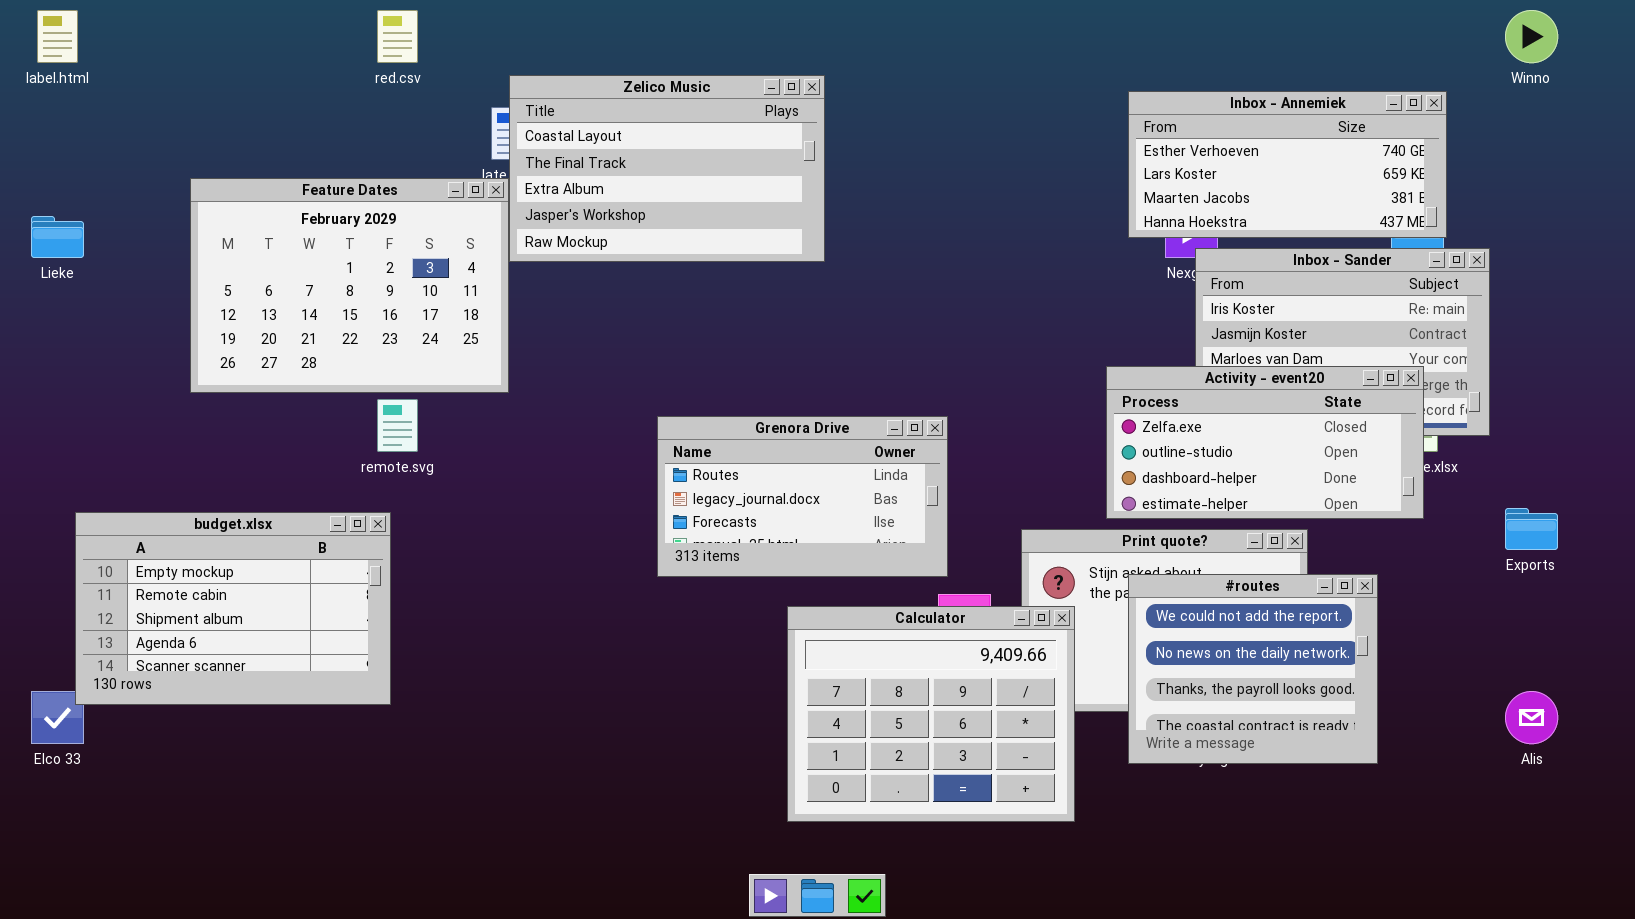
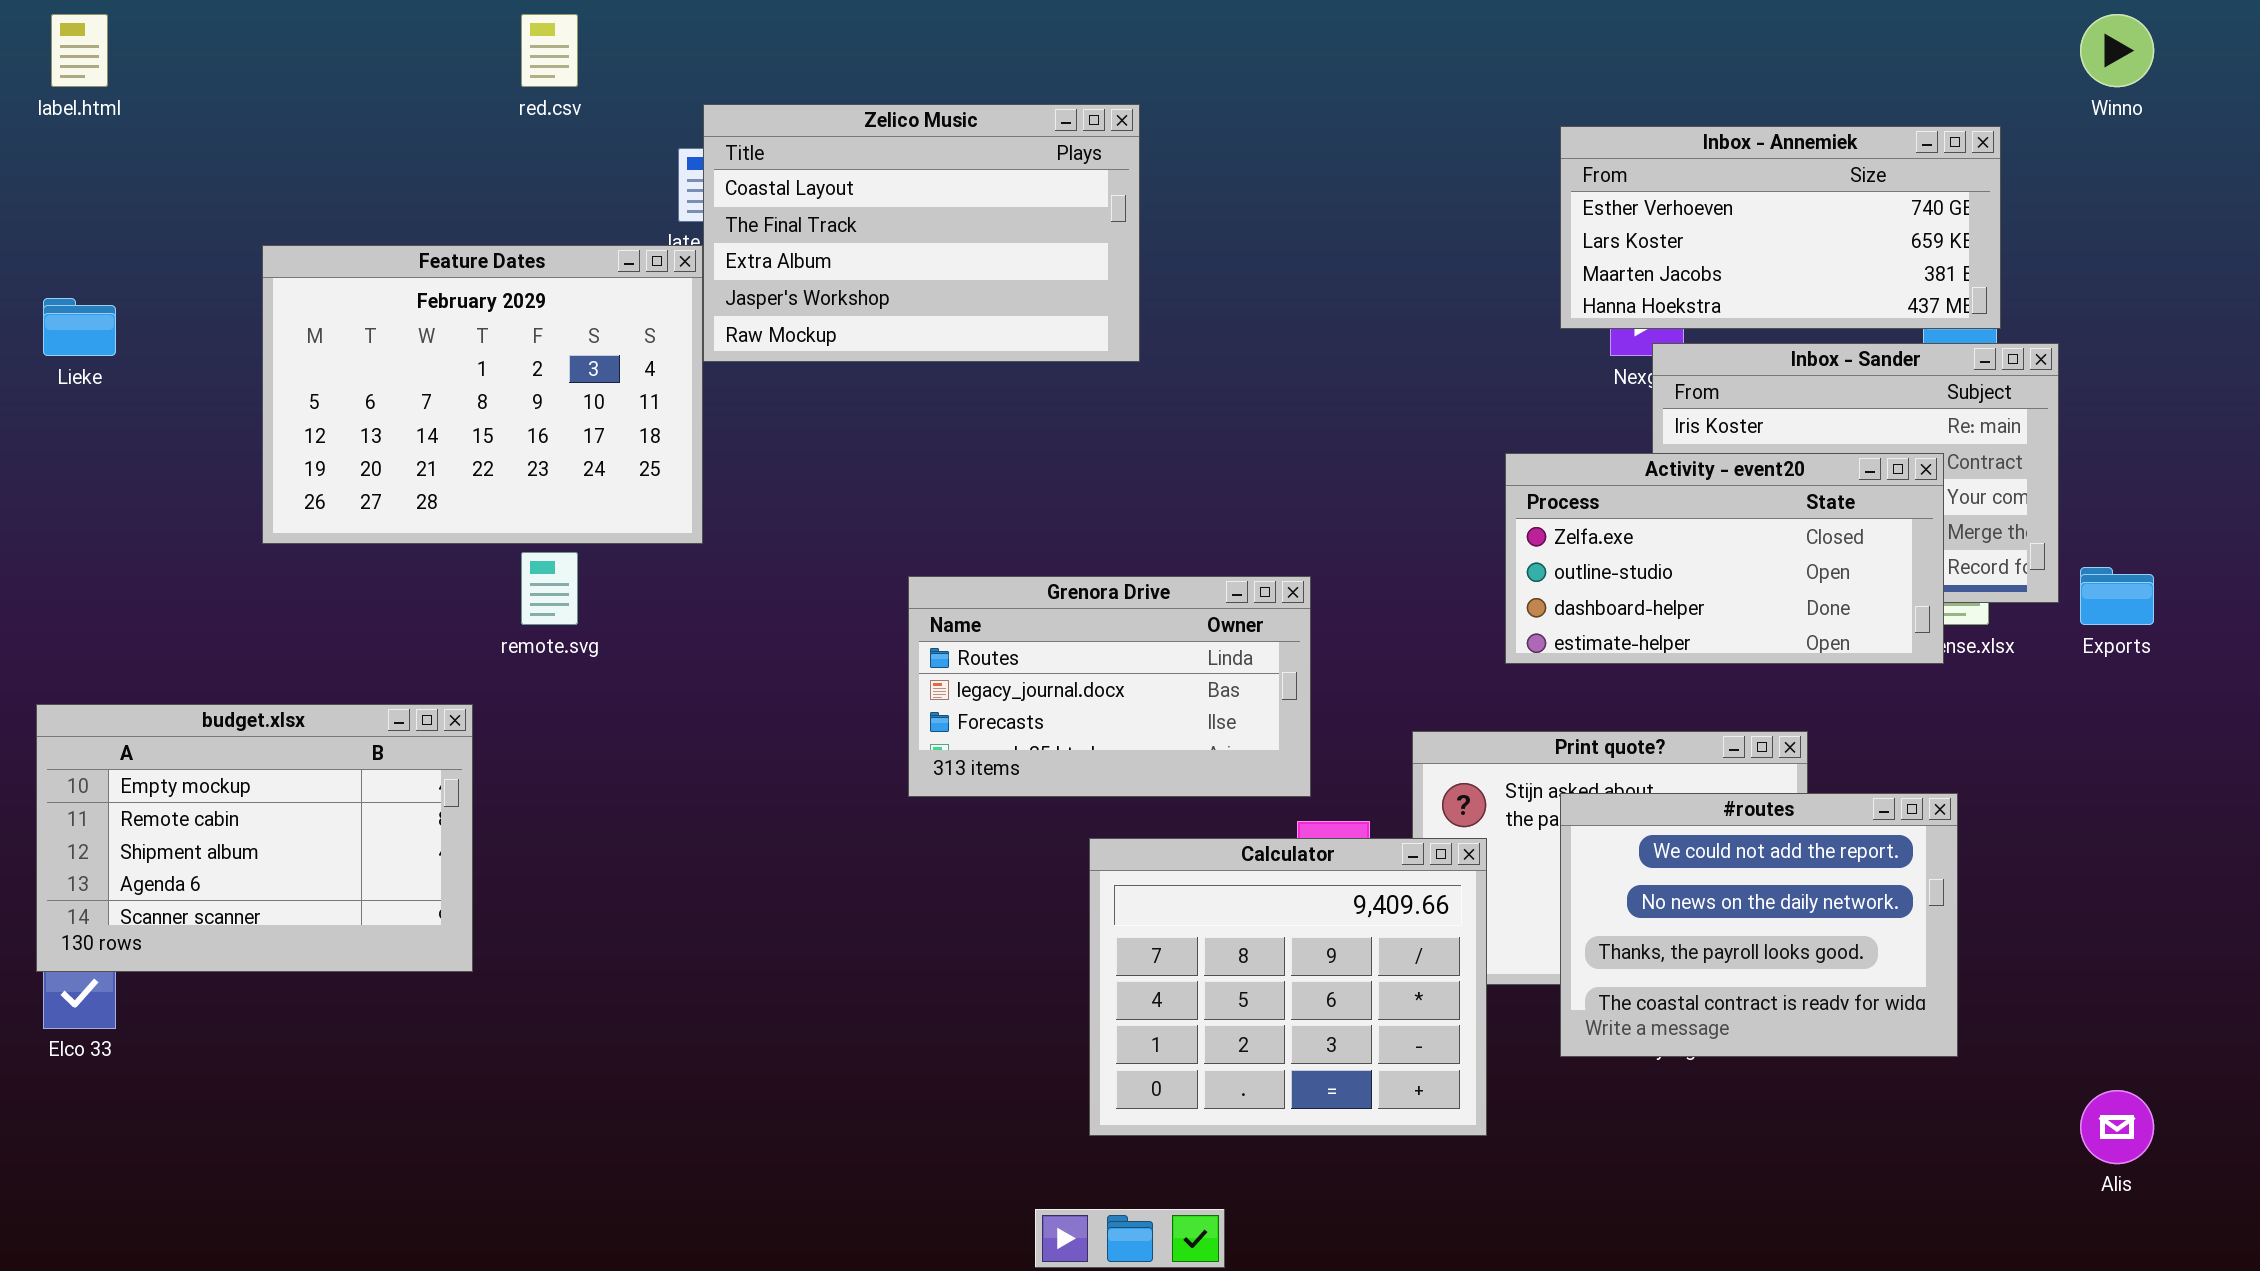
Activity - event20: [1106,366,1424,519] -> [1505,453,1944,664], moved
Exports: [1505,508,1558,550] -> [2080,567,2154,625], moved
budget.xlsx: [75,512,391,705] -> [36,704,473,972], moved
#routes: [1128,574,1378,764] -> [1560,793,1958,1057], resized
Alis: [1505,691,1558,744] -> [2080,1090,2154,1164], moved

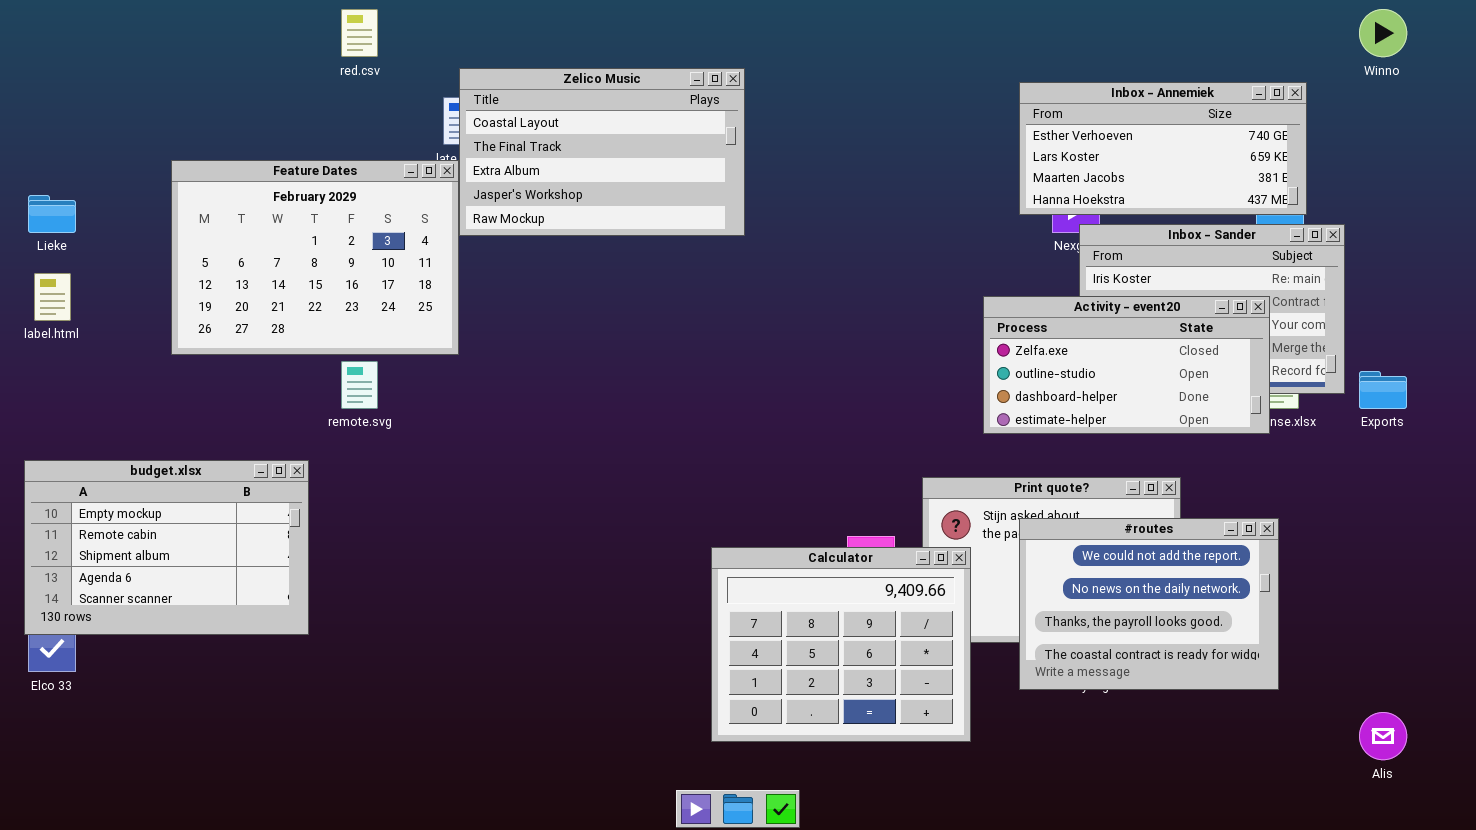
label.html: [51,14,108,87] -> [34,273,71,321], moved
Grenora Drive: [908,576,1311,797] -> none, closed

